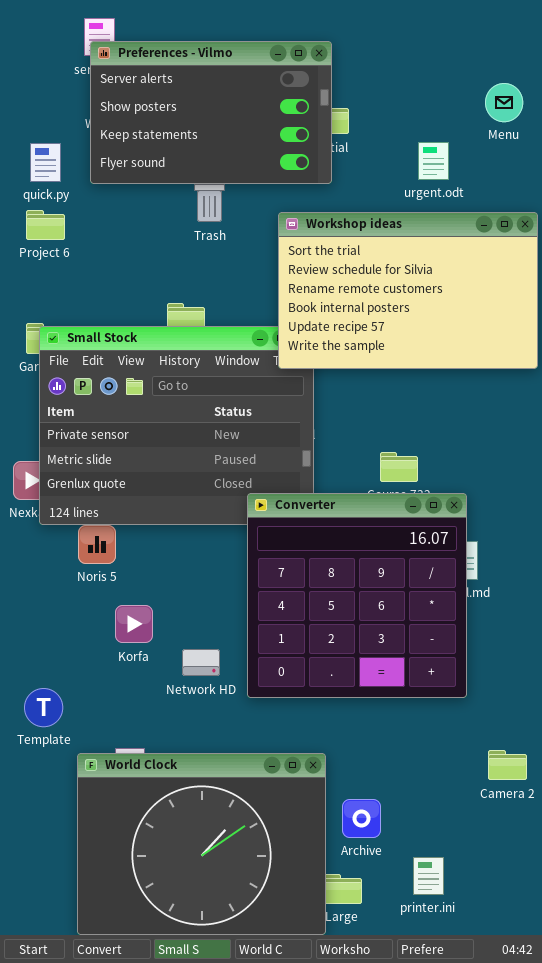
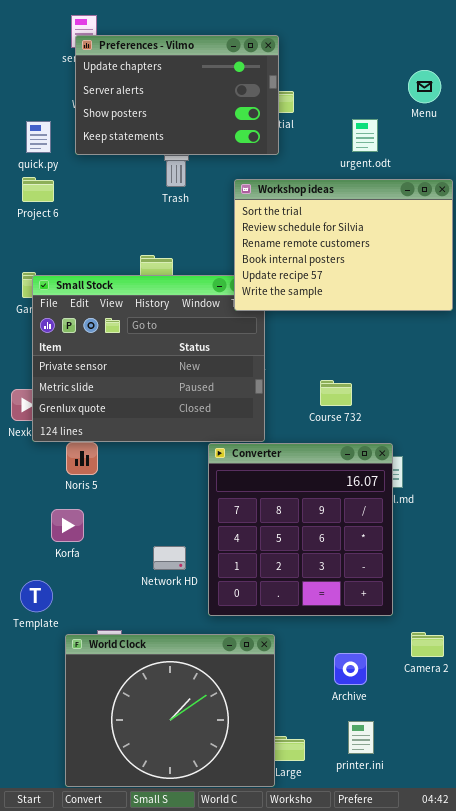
Preferences - Vilmo: [90,41,332,184] -> [75,35,279,155], scrolled up 1 row
Converter: [247,493,467,698] -> [208,443,393,616], moved
Korfa: [115,605,153,643] -> [51,509,84,542], moved
Archive: [342,799,381,838] -> [334,653,367,685], moved

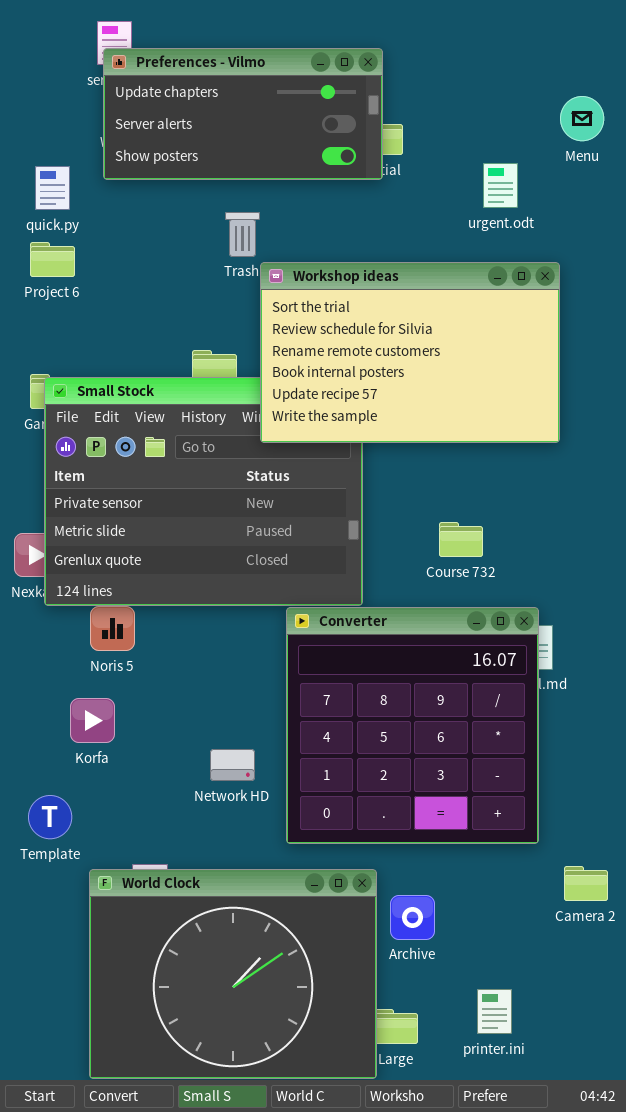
Preferences - Vilmo: [75,35,279,155] -> [103,48,383,180], resized
Workshop ideas: [234,179,453,311] -> [260,262,560,443], moved
Archive: [334,653,367,685] -> [390,895,435,940], moved

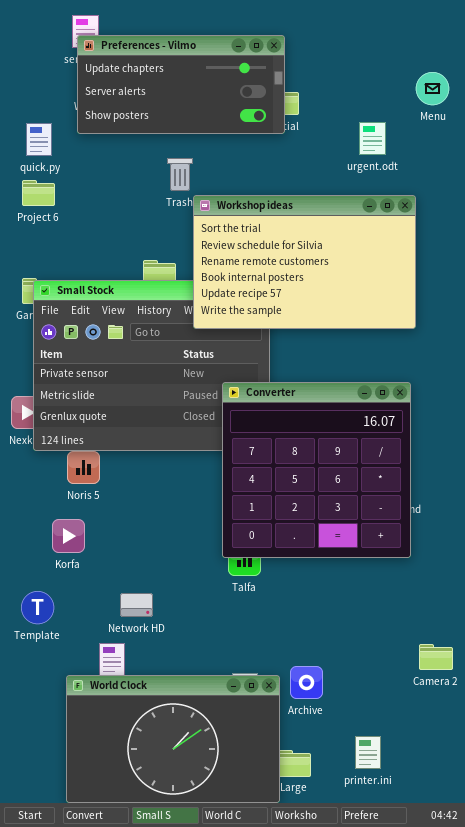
Converter: [286,607,539,844] -> [222,382,411,558], moved
Network HD: [210,749,255,781] -> [120,593,153,617], moved
World Clock: [89,869,377,1079] -> [66,675,280,803], resized

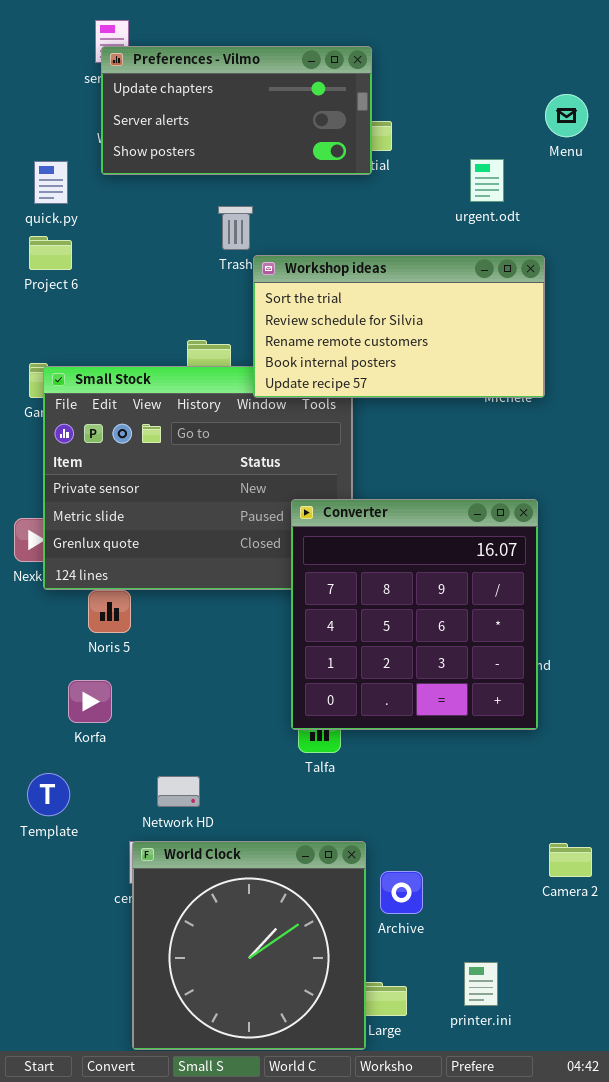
Workshop ideas: [193,195,416,329] -> [253,255,545,398], resized
World Clock: [66,675,280,803] -> [132,841,366,1050], resized

